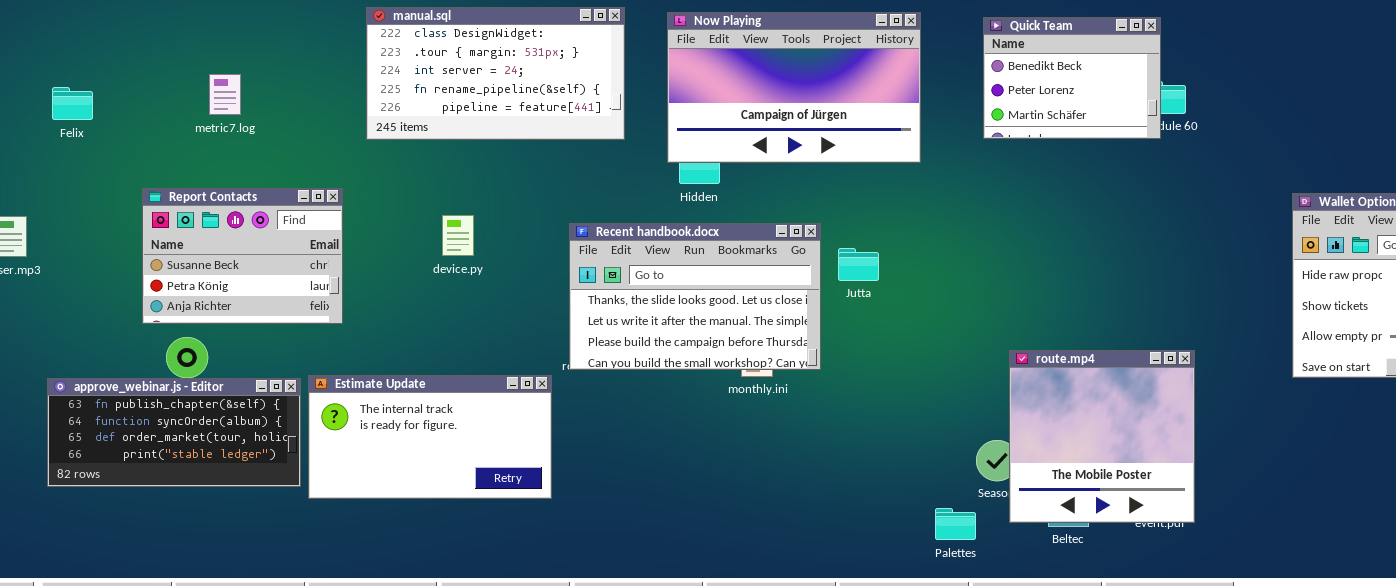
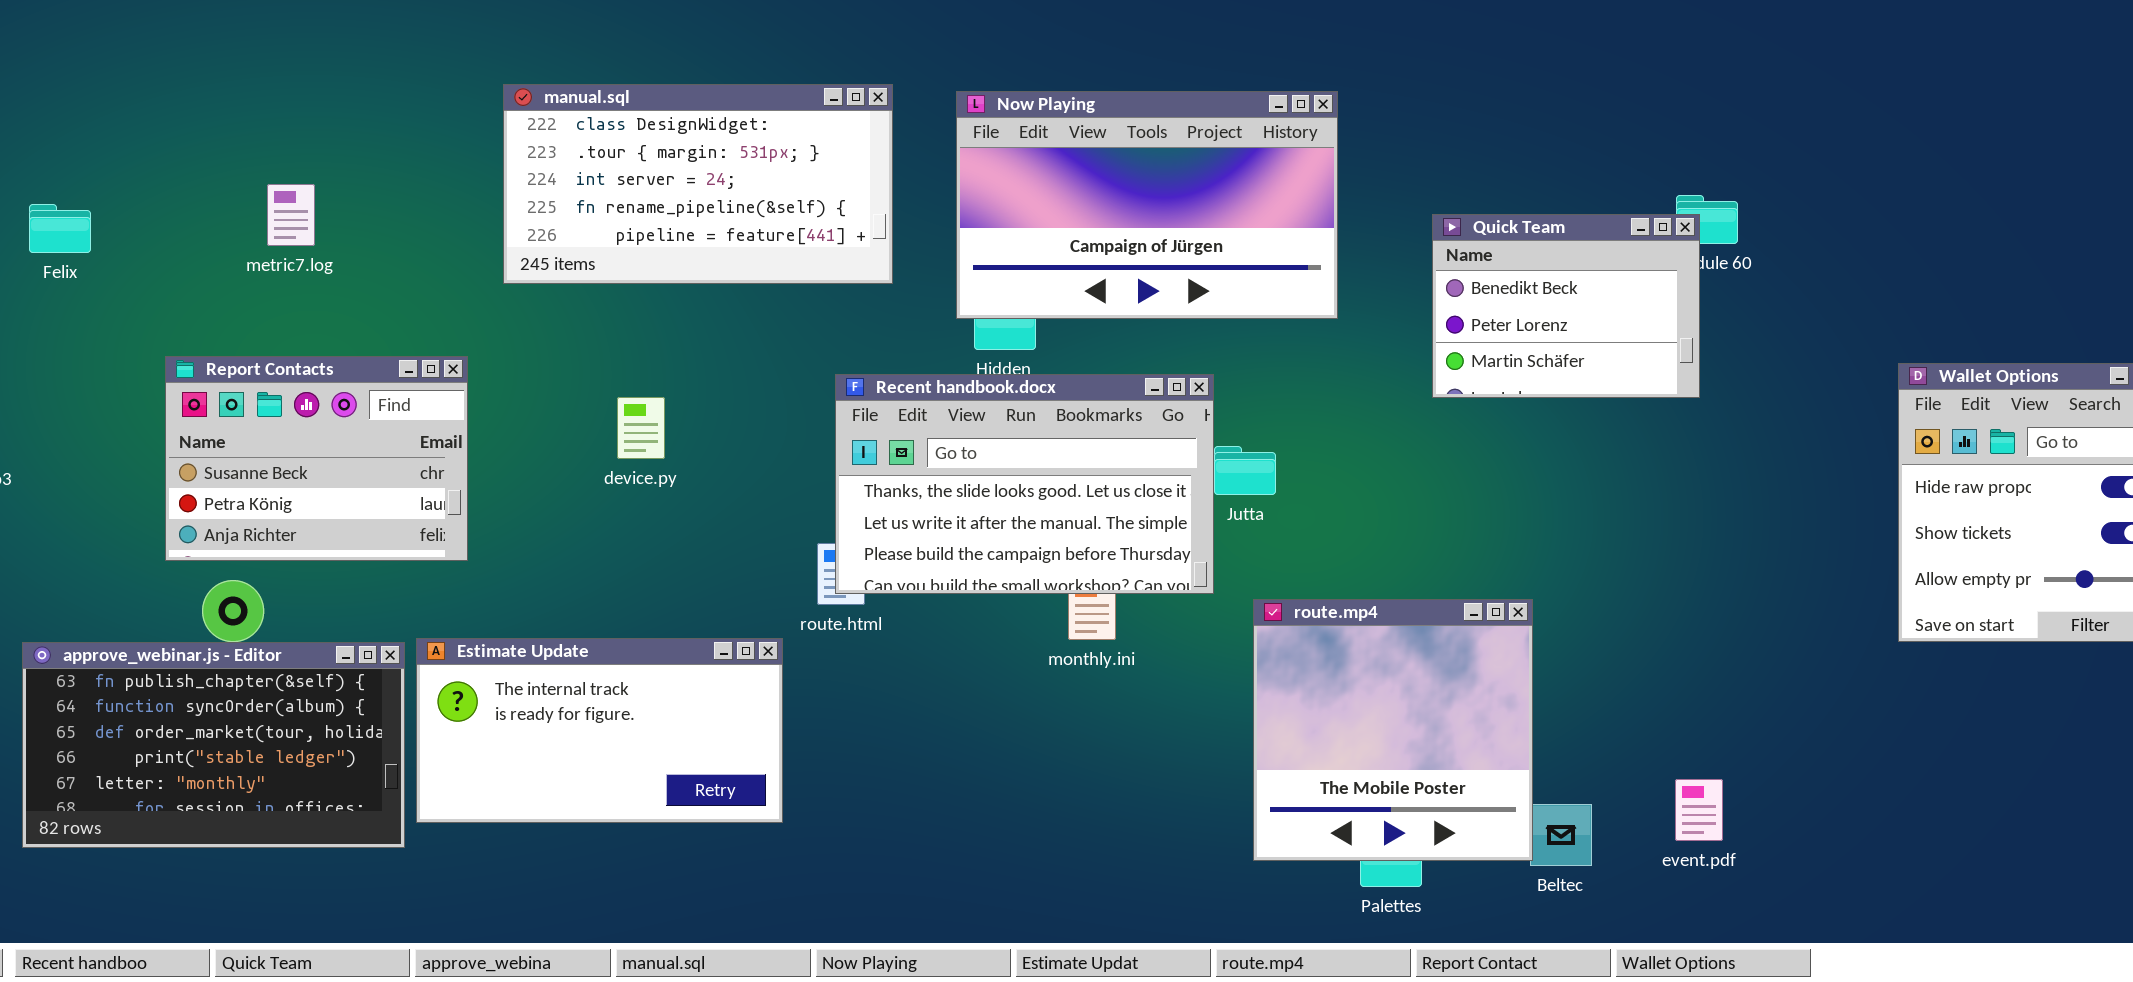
Quick Team: [983,17,1161,139] -> [1432,214,1700,398], moved
Recent handbook.docx: [569,223,821,370] -> [835,374,1214,594], moved
route.mp4: [1009,350,1195,523] -> [1253,599,1533,861], moved
approve_webinar.js - Editor: [47,378,301,487] -> [22,642,405,848], resized

